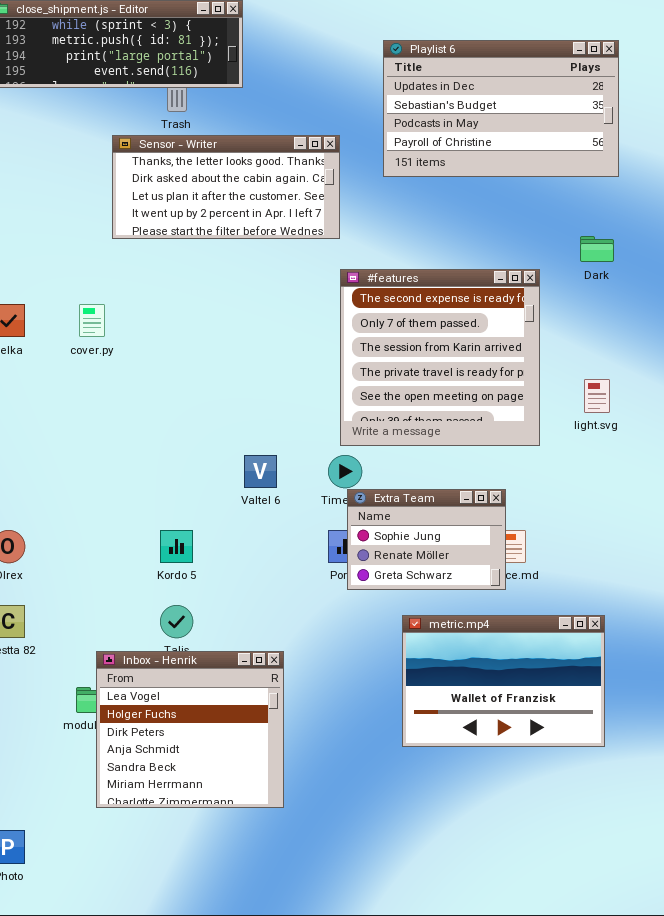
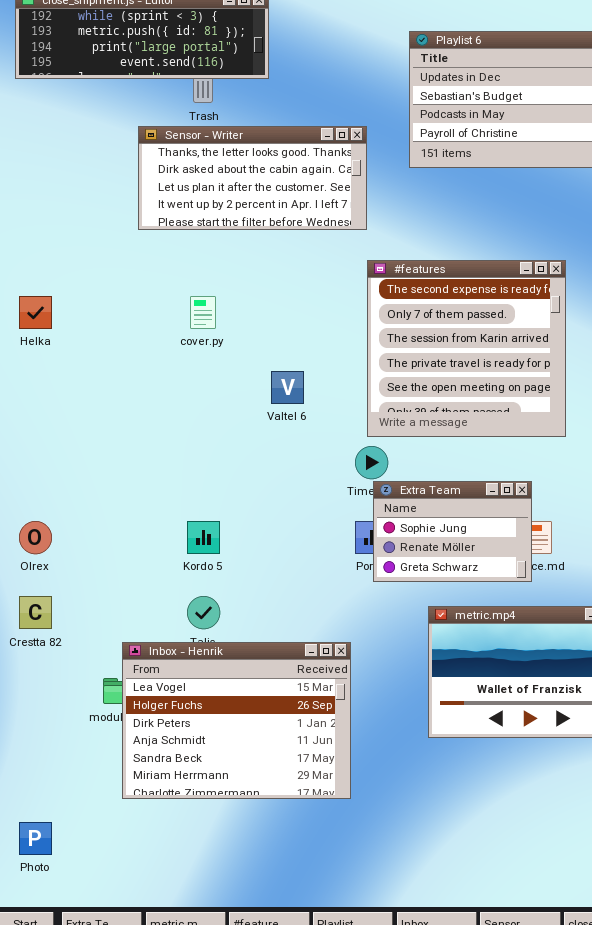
cover.py: [79,304,105,337] -> [190,296,216,329], moved
Valtel 6: [244,455,277,488] -> [271,371,304,404], moved
Inbox - Henrik: [96,651,284,808] -> [122,642,351,799], resized

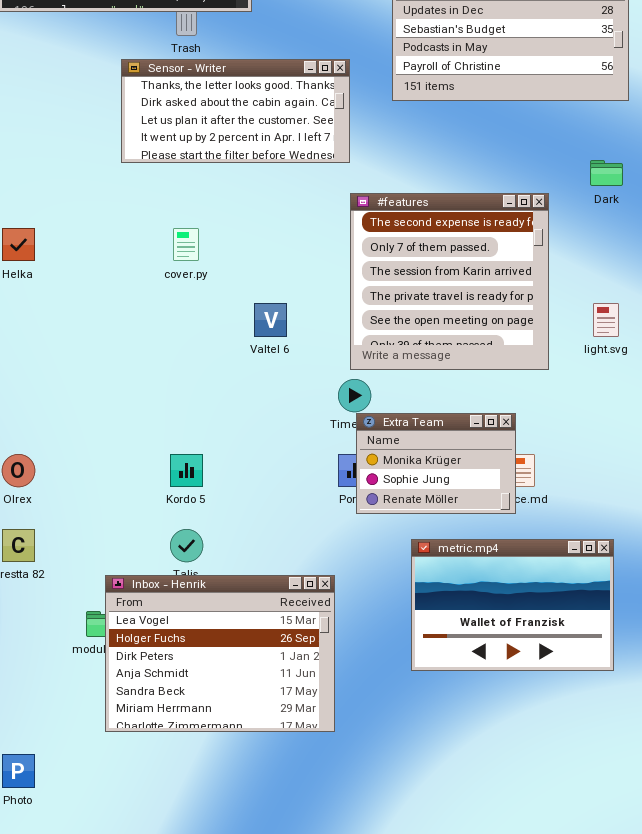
Extra Team: [373,481,532,582] -> [356,413,516,514], scrolled up 1 row

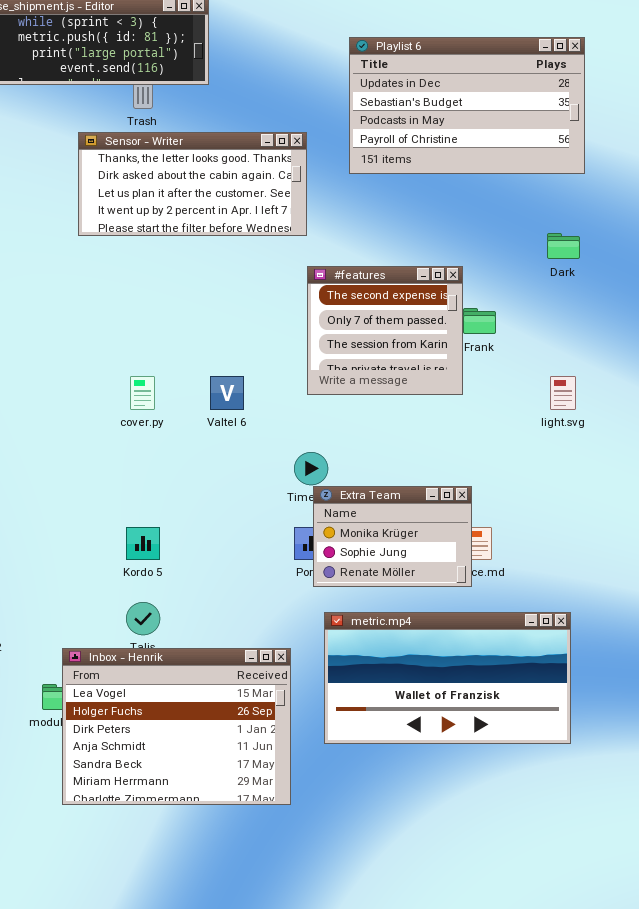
#features: [350,193,549,370] -> [307,266,463,395], resized
cover.py: [173,228,199,261] -> [130,376,155,410], moved
metric.mp4: [411,539,614,671] -> [324,612,571,744], resized

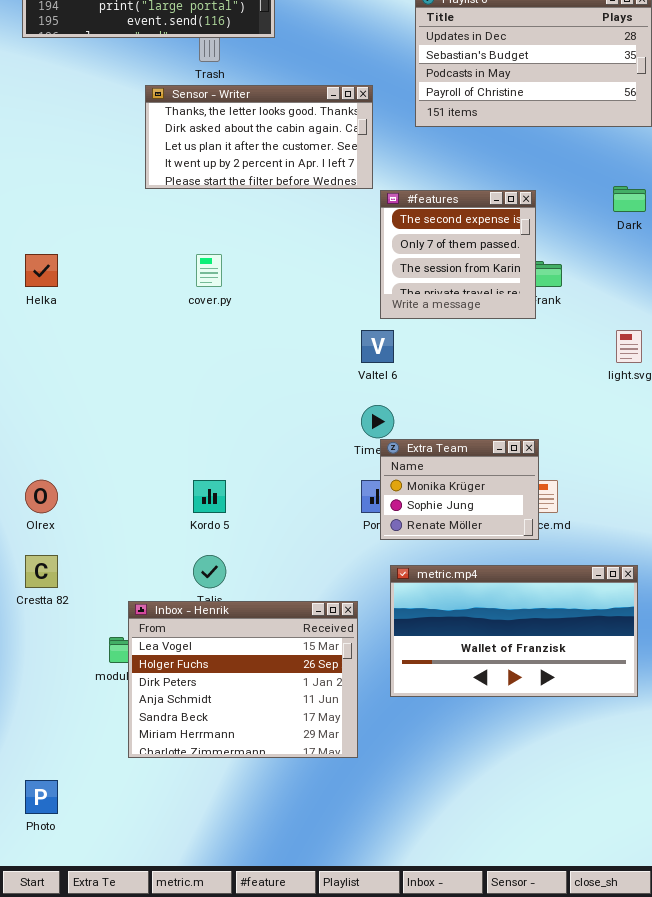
#features: [307,266,463,395] -> [380,190,536,319], moved
cover.py: [130,376,155,410] -> [196,254,222,287], moved
Valtel 6: [210,376,244,410] -> [361,330,394,363], moved

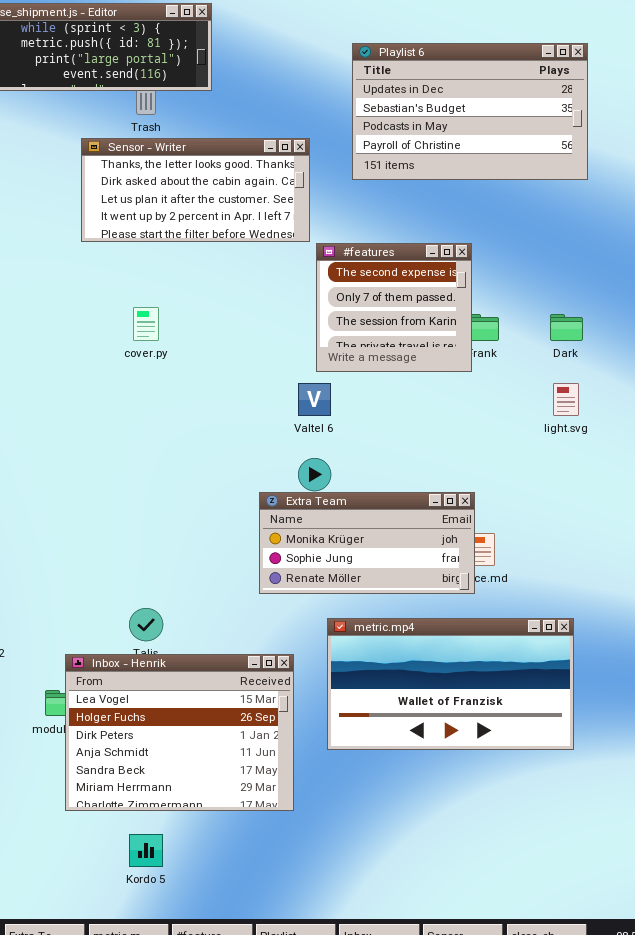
Dark: [613,186,646,212] -> [550,314,583,341], moved
Extra Team: [380,439,539,540] -> [259,492,475,594], resized
Kordo 5: [193,480,226,513] -> [129,834,163,867], moved

